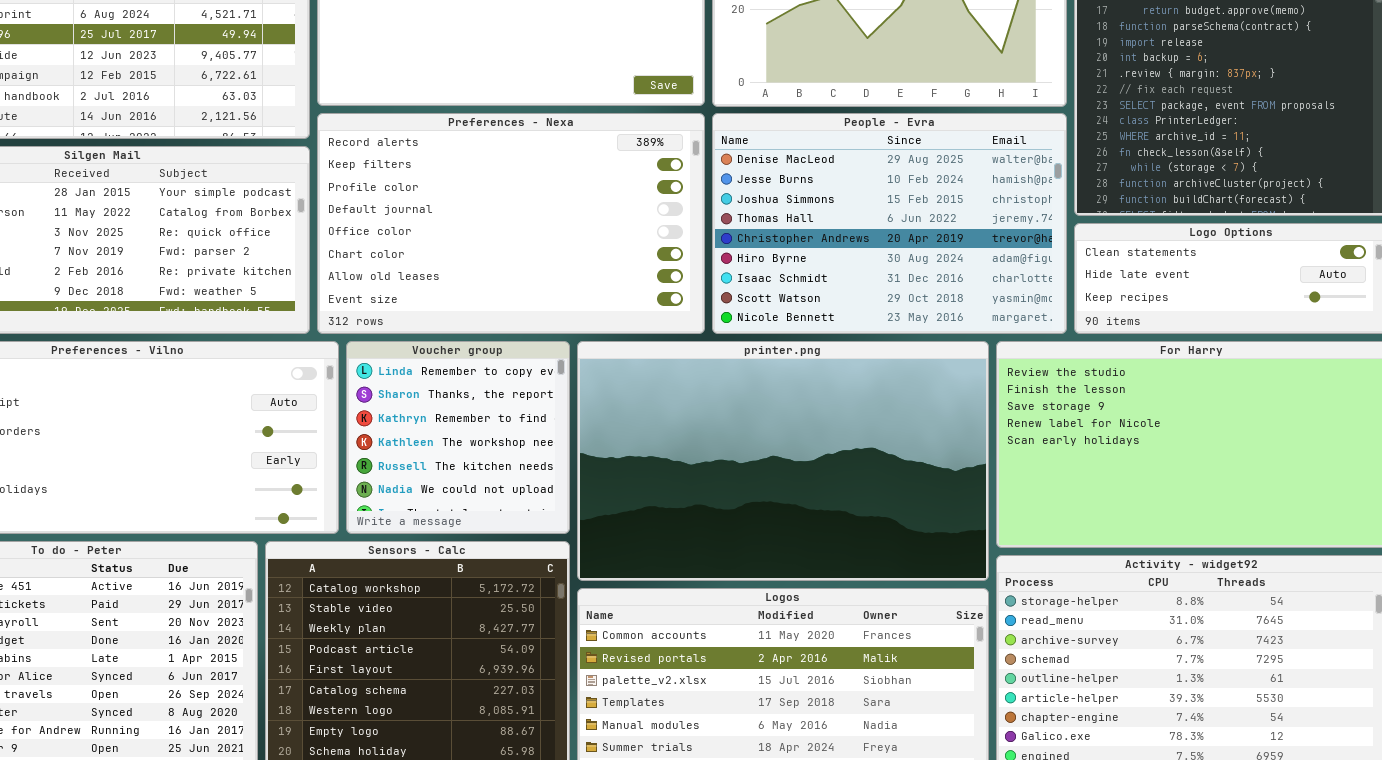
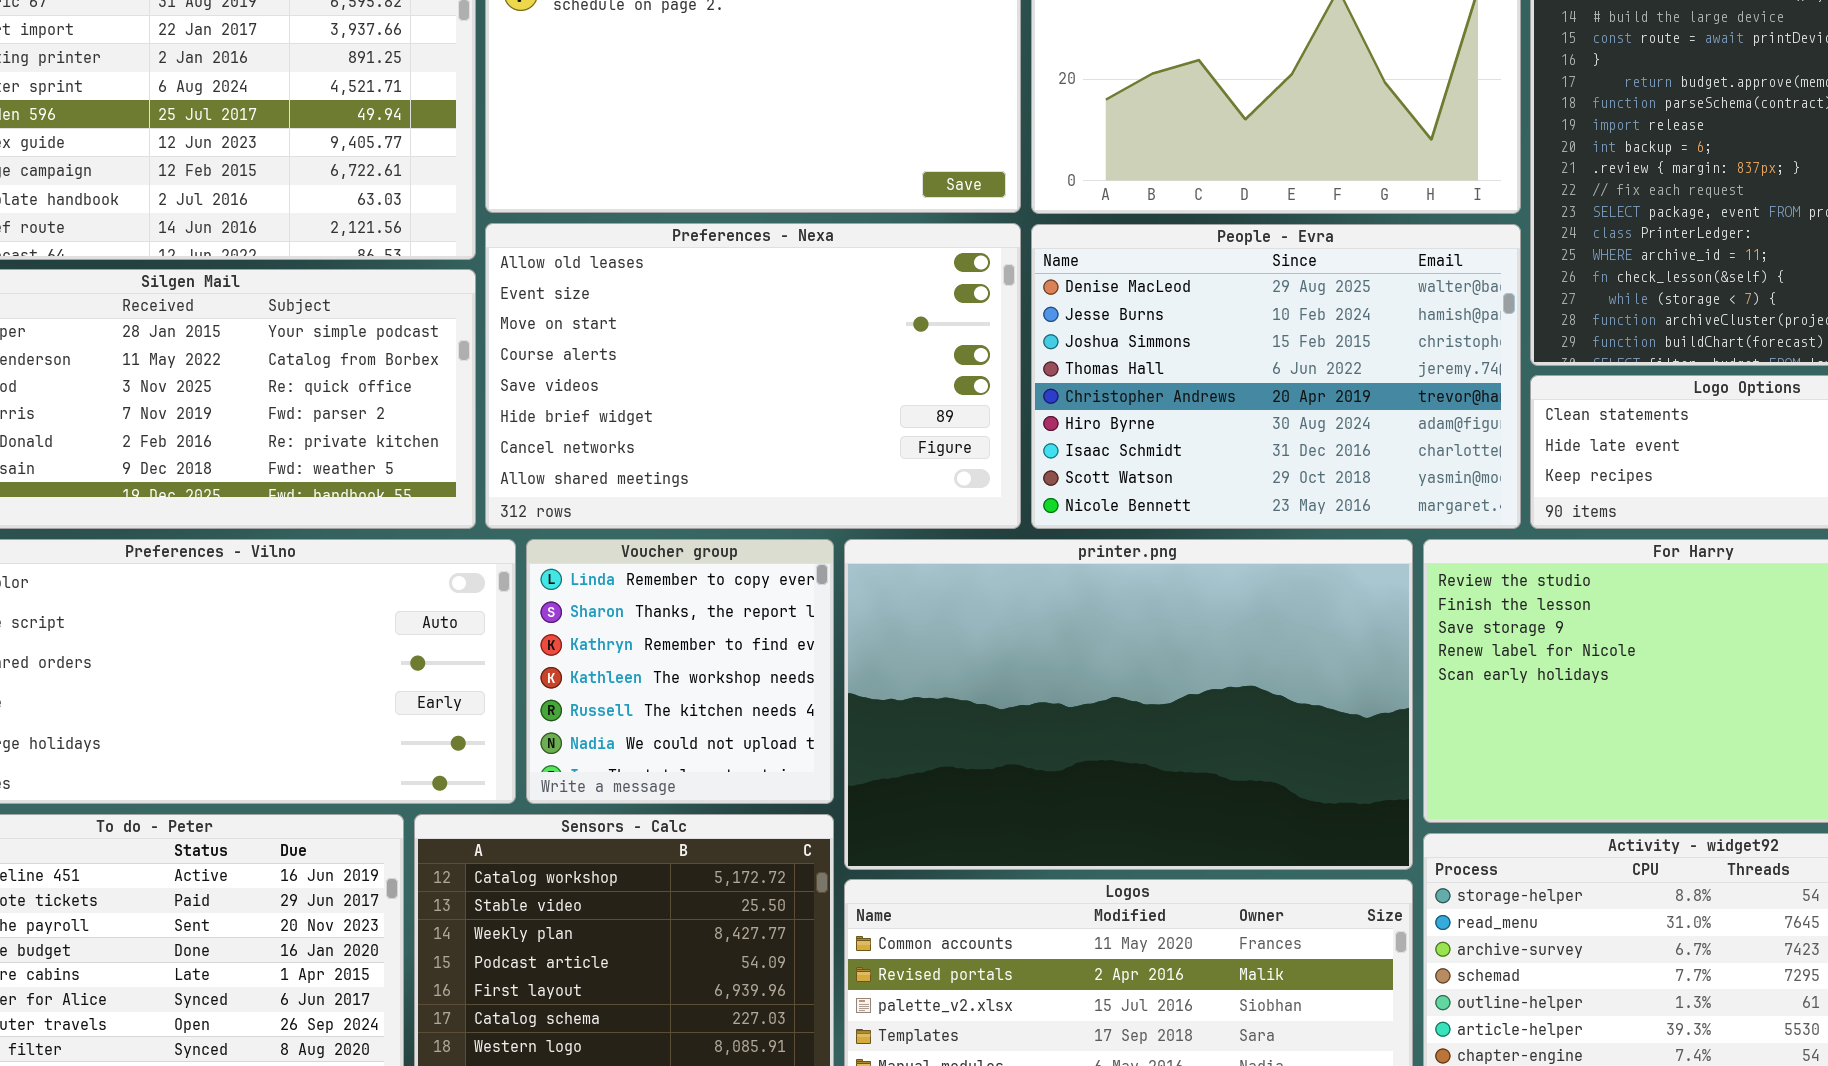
Preferences - Nexa: [317,113,705,334] -> [485,223,1021,529], scrolled down 6 rows

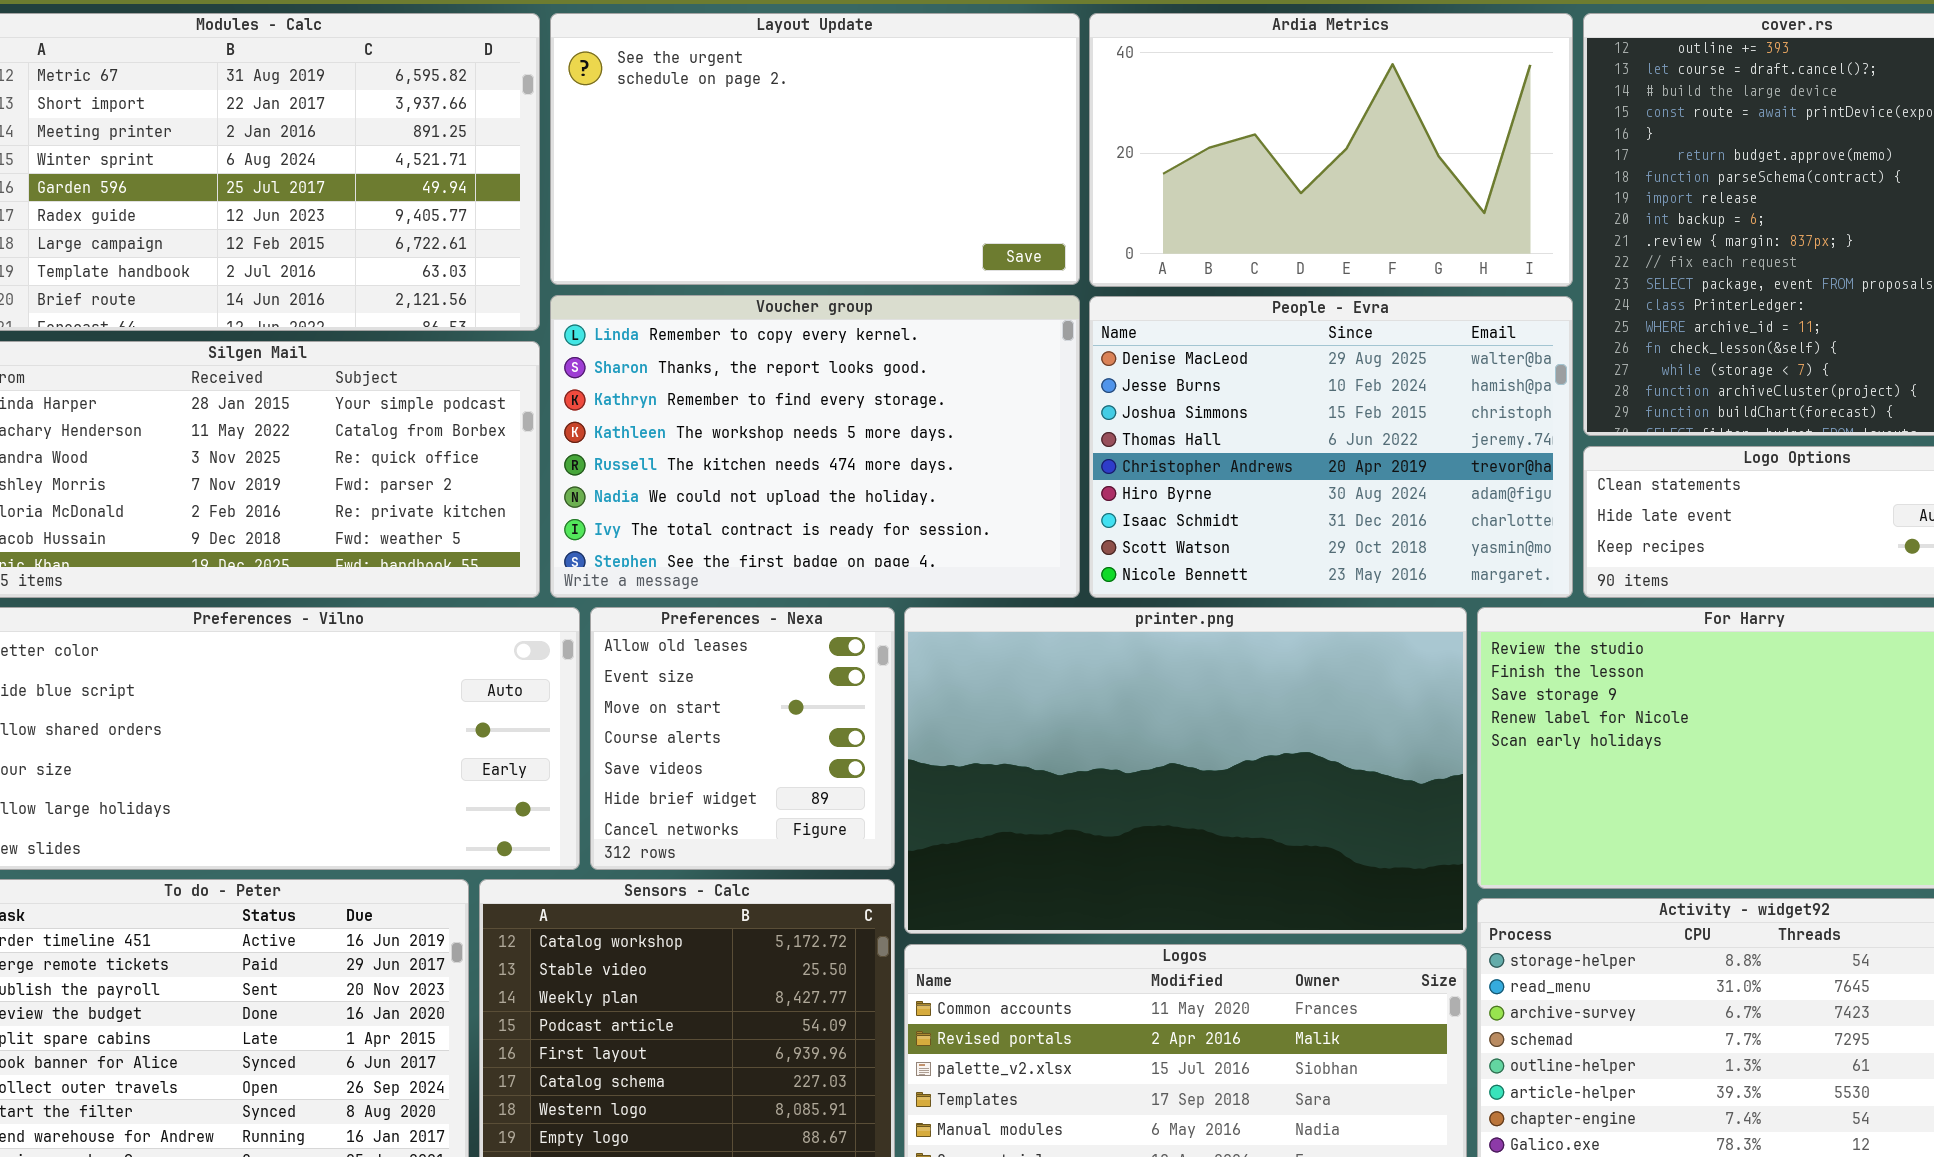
Preferences - Nexa: [485,223,1021,529] -> [590,607,895,870], moved, resized
Voucher group: [526,539,834,804] -> [550,295,1080,598], moved, resized

